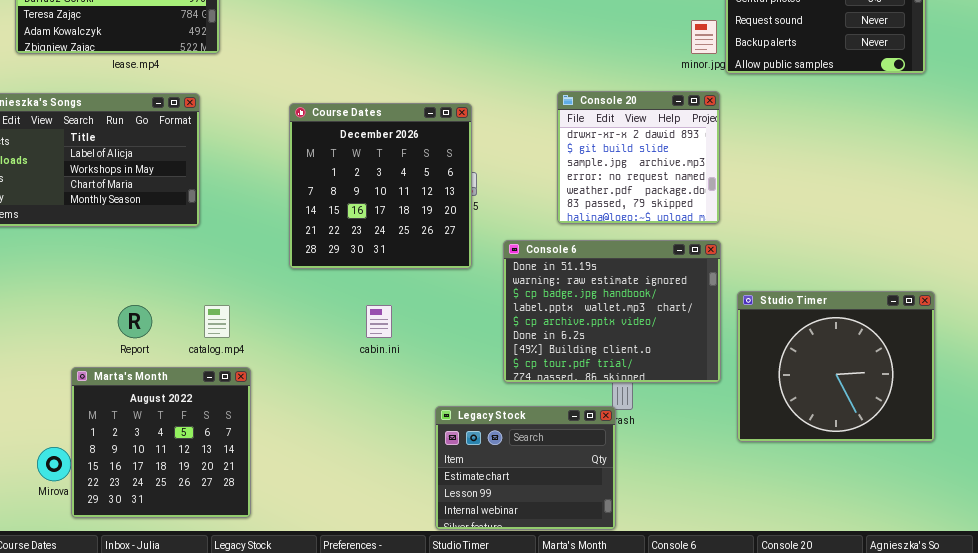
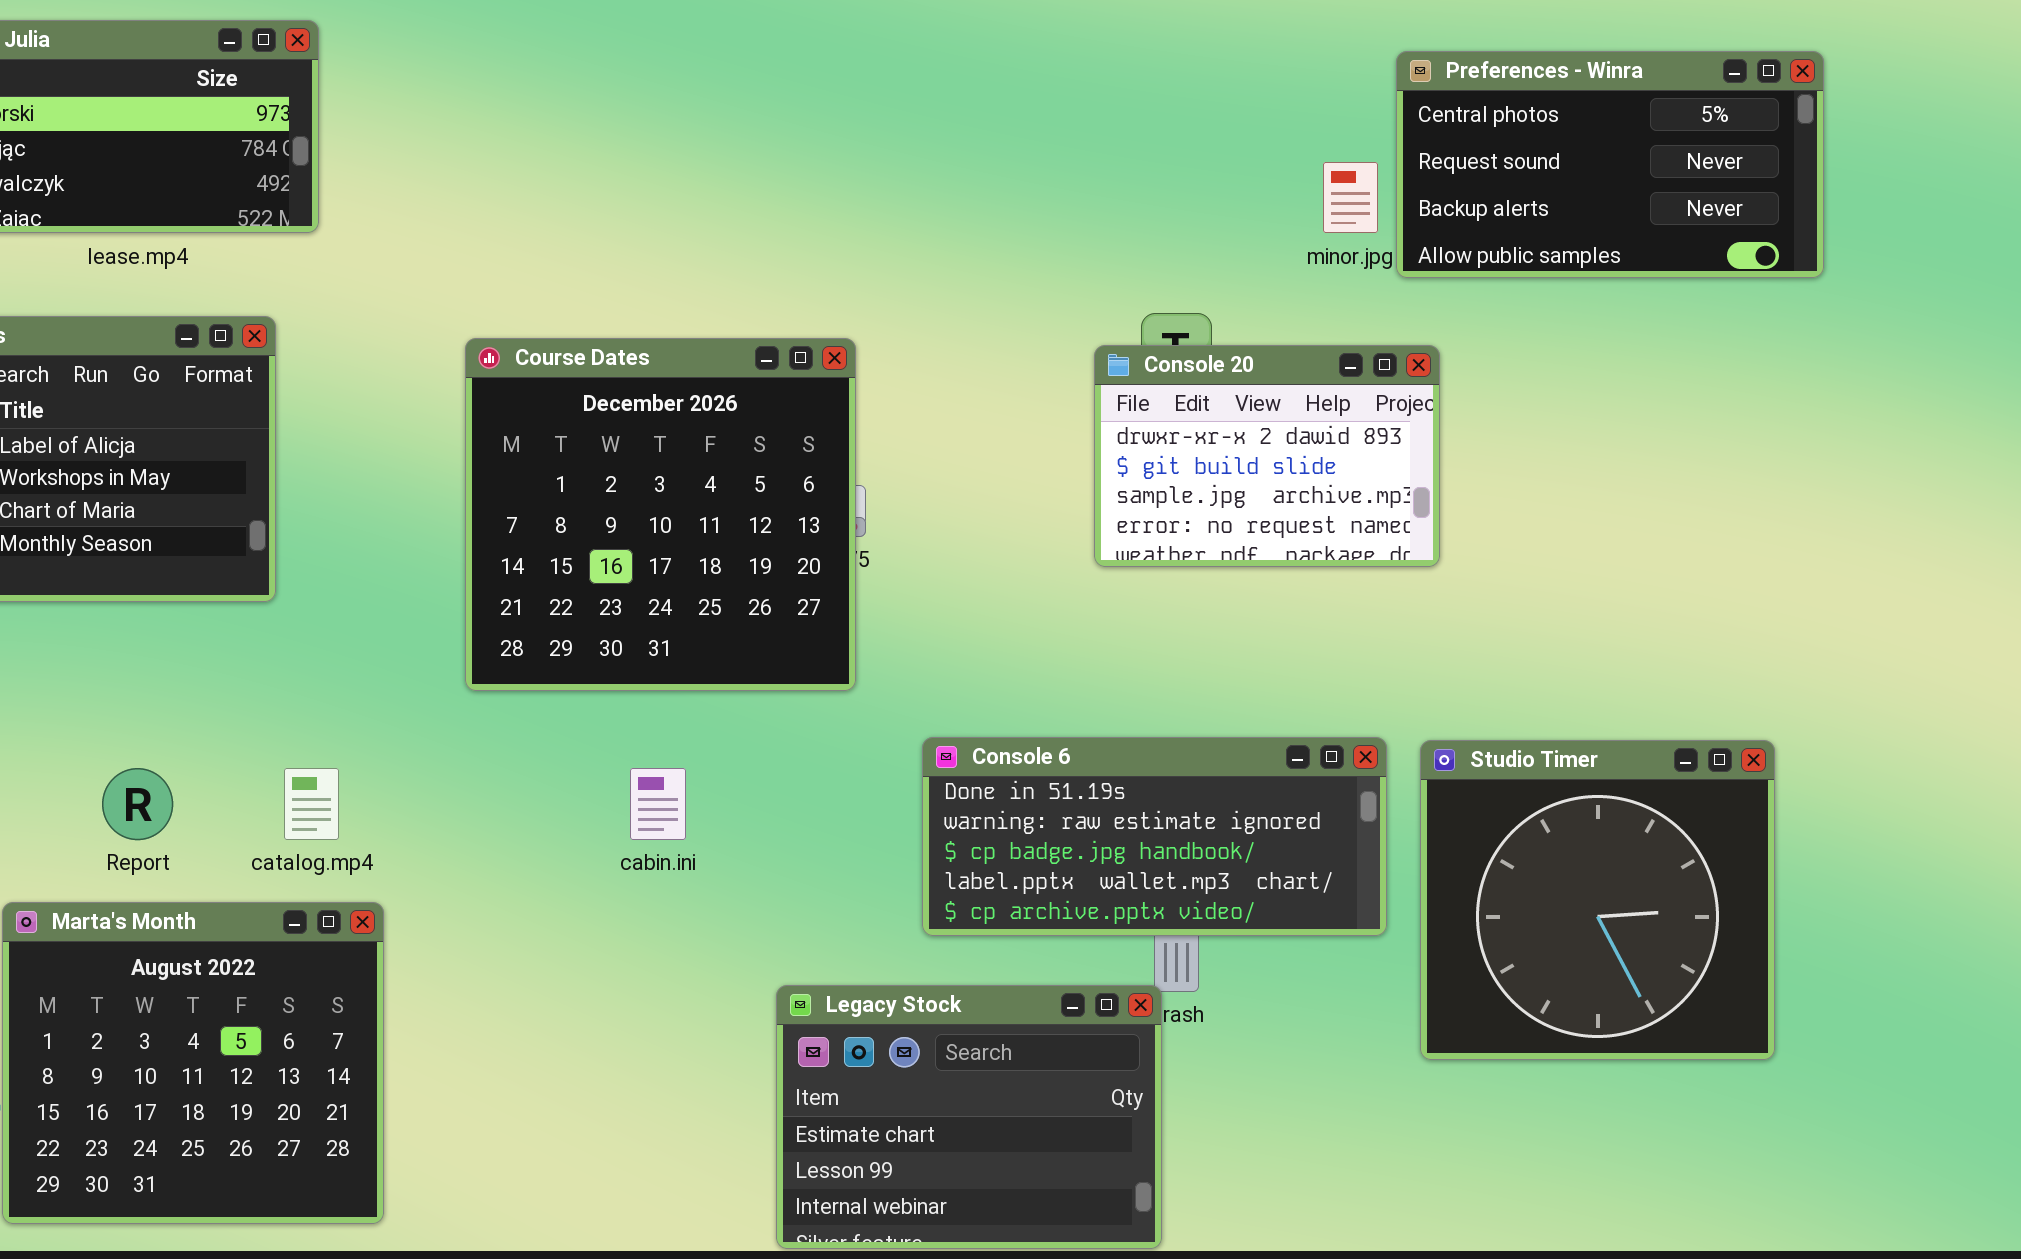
Console 20: [557,91,720,224] -> [1094,345,1440,567], moved, resized
Console 6: [503,240,721,383] -> [922,737,1387,936], resized
Studio Timer: [737,291,935,442] -> [1420,740,1775,1060], resized

